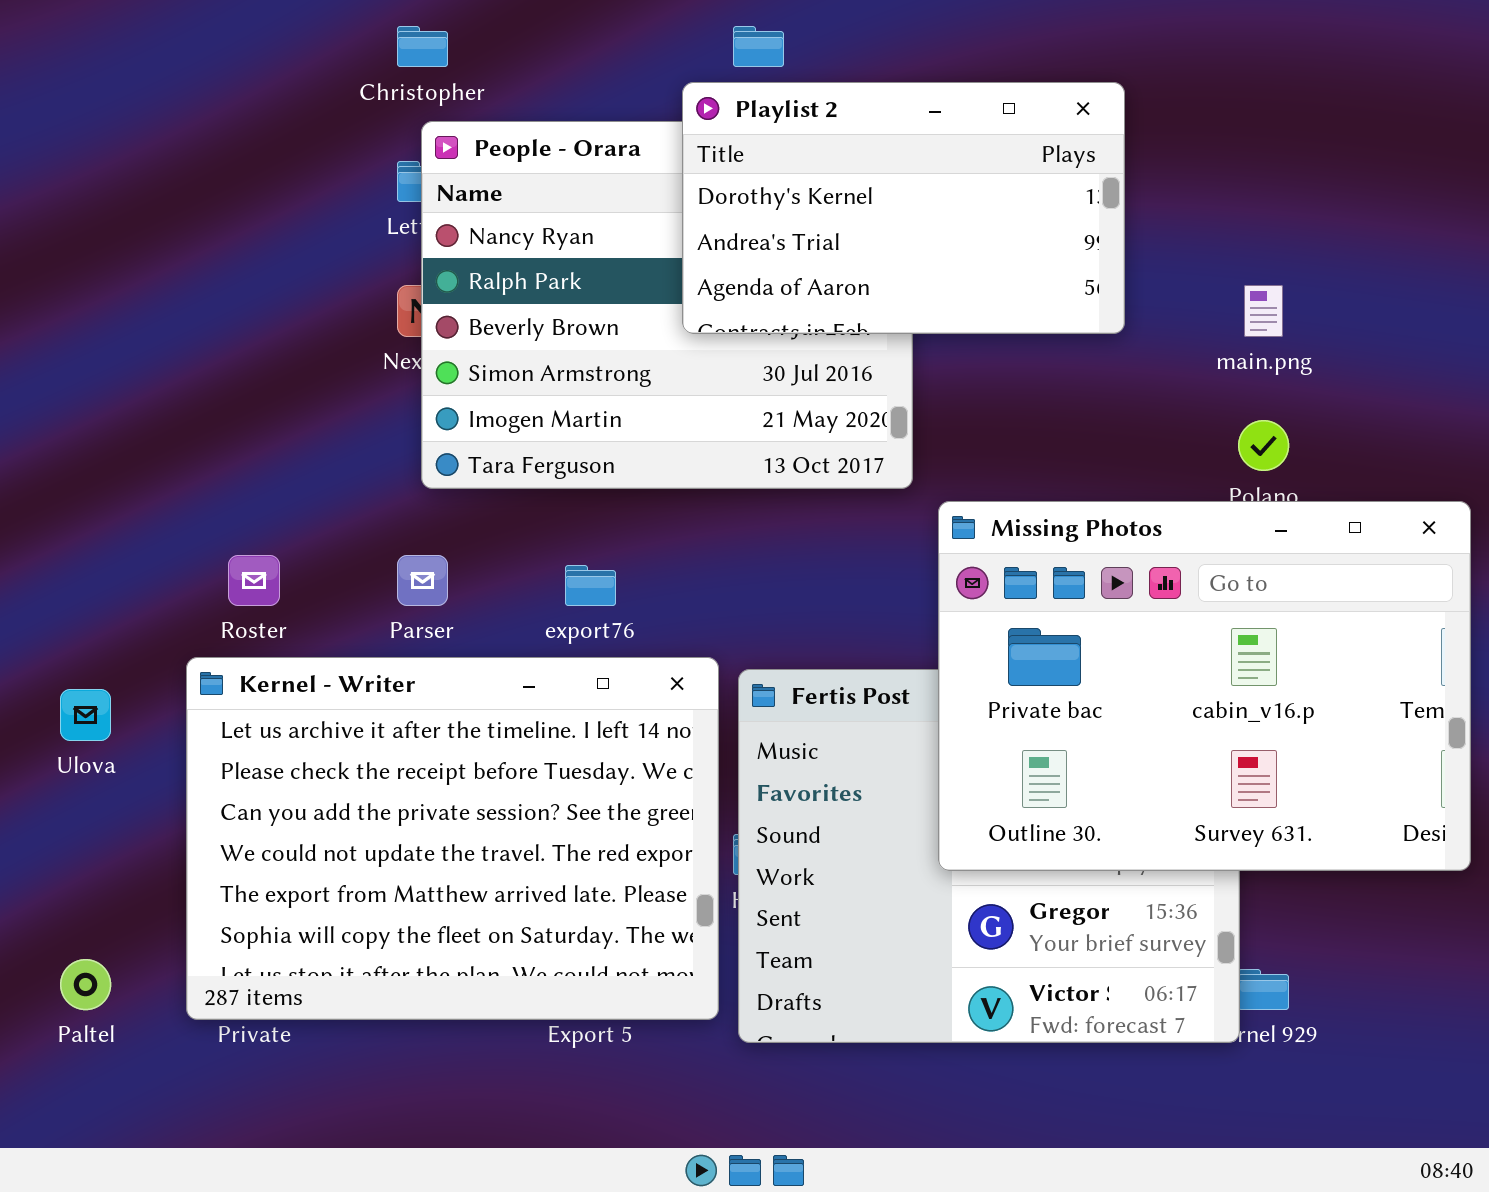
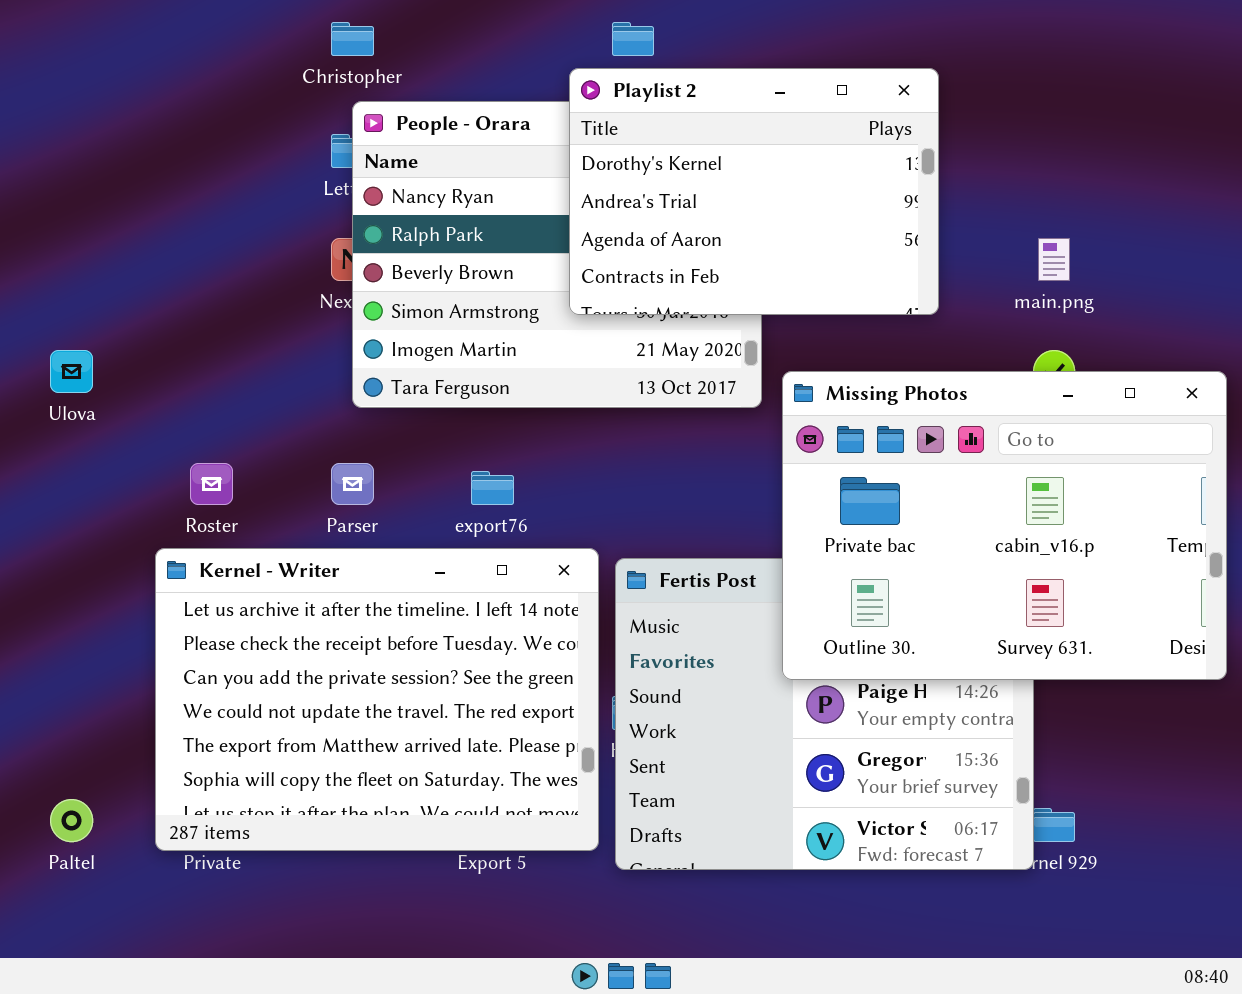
Playlist 2: [682,82,1125,334] -> [569,68,939,315], resized
Missing Photos: [938,501,1471,871] -> [782,371,1227,680], moved
Ulova: [60,689,111,741] -> [50,350,93,393], moved

